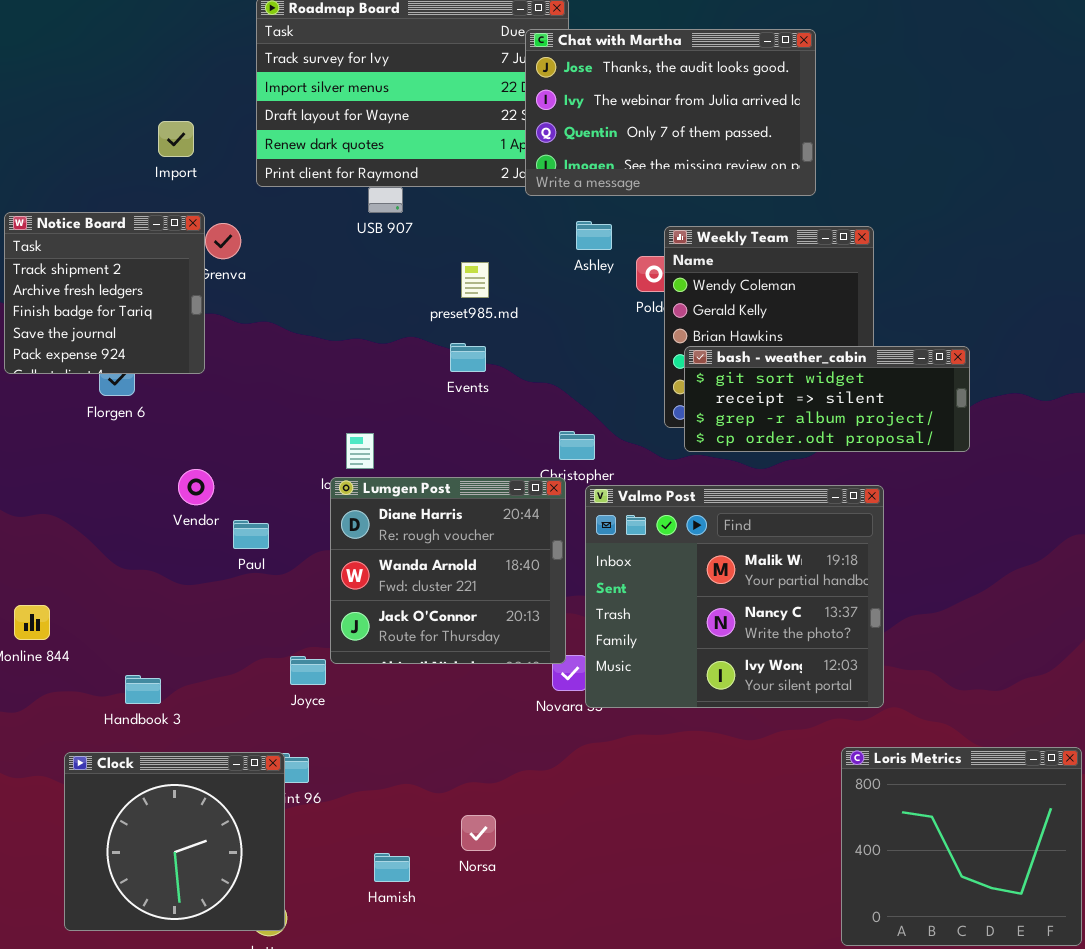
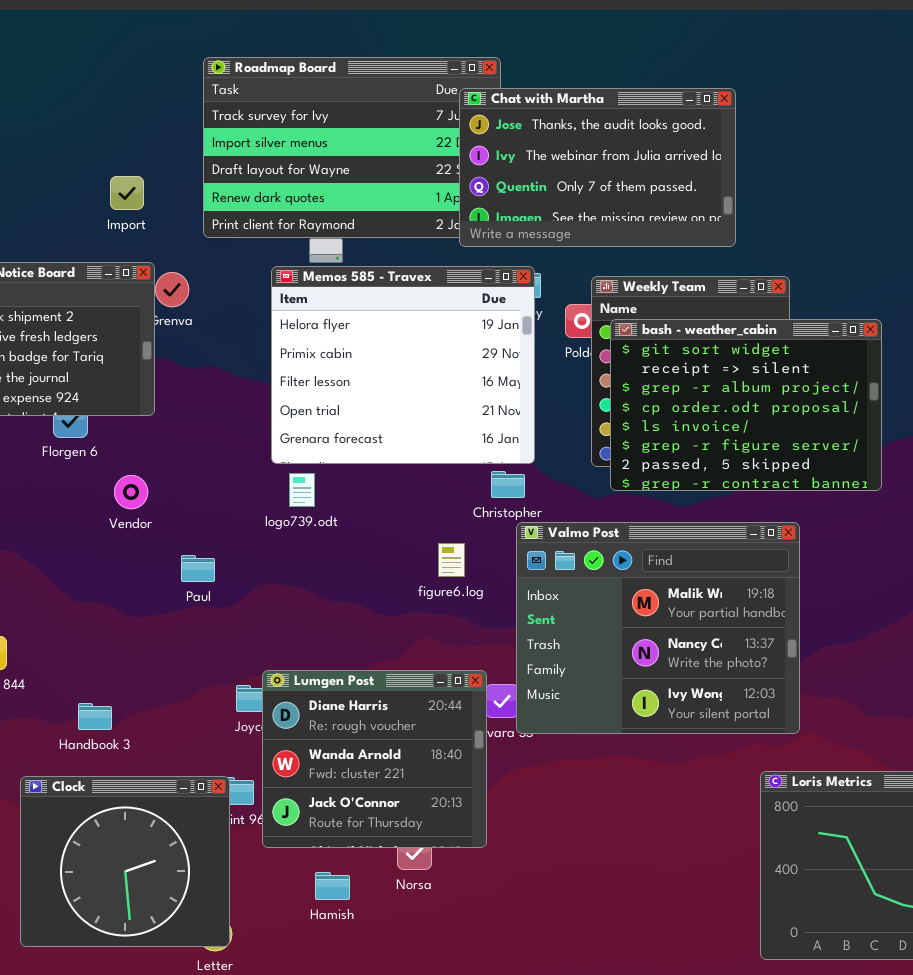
Memos 585 - Travex: none -> [271,266,535,464], opened
bash - weather_cabin: [684,346,970,452] -> [610,319,882,491], resized
Vendor: [178,469,214,505] -> [114,475,148,509], moved
Lumgen Post: [330,477,566,664] -> [262,670,487,848], moved

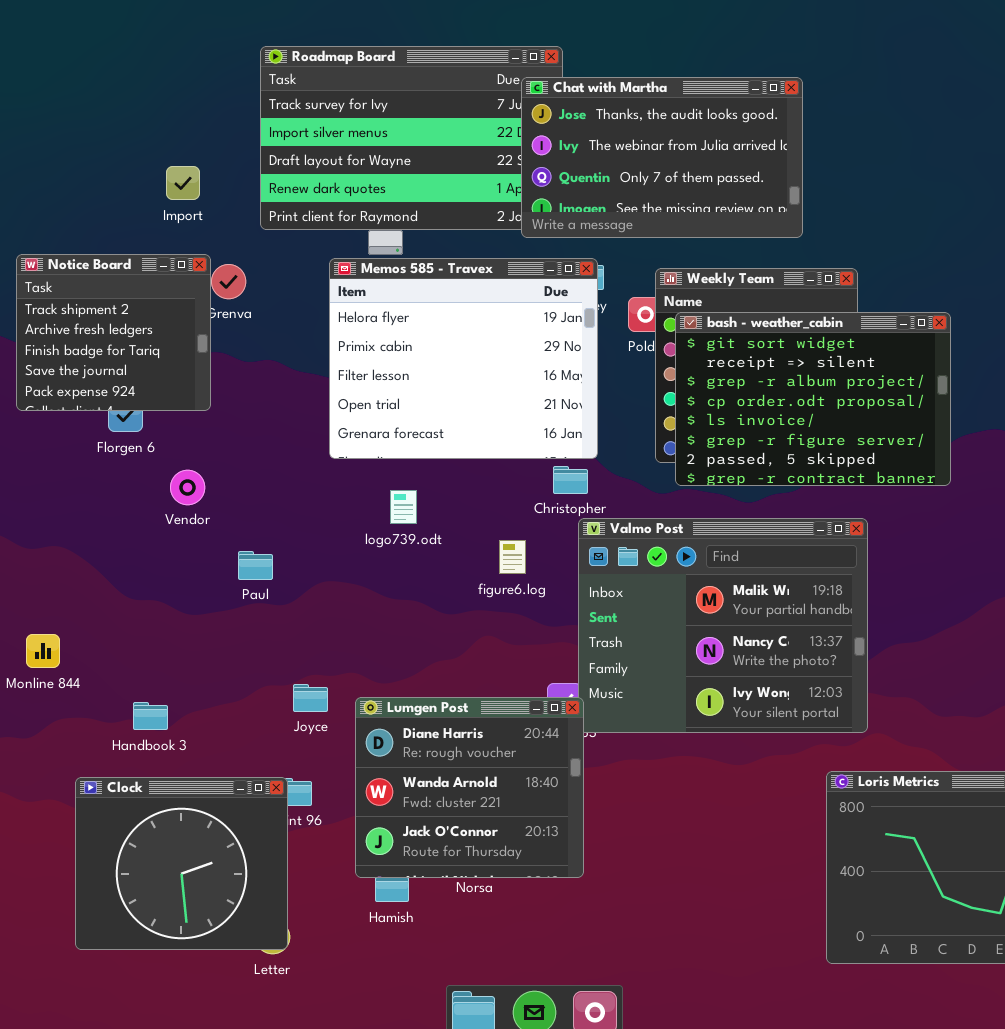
logo739.odt: [289,473,315,507] -> [390,490,417,524], moved
Lumgen Post: [262,670,487,848] -> [355,697,584,878], moved

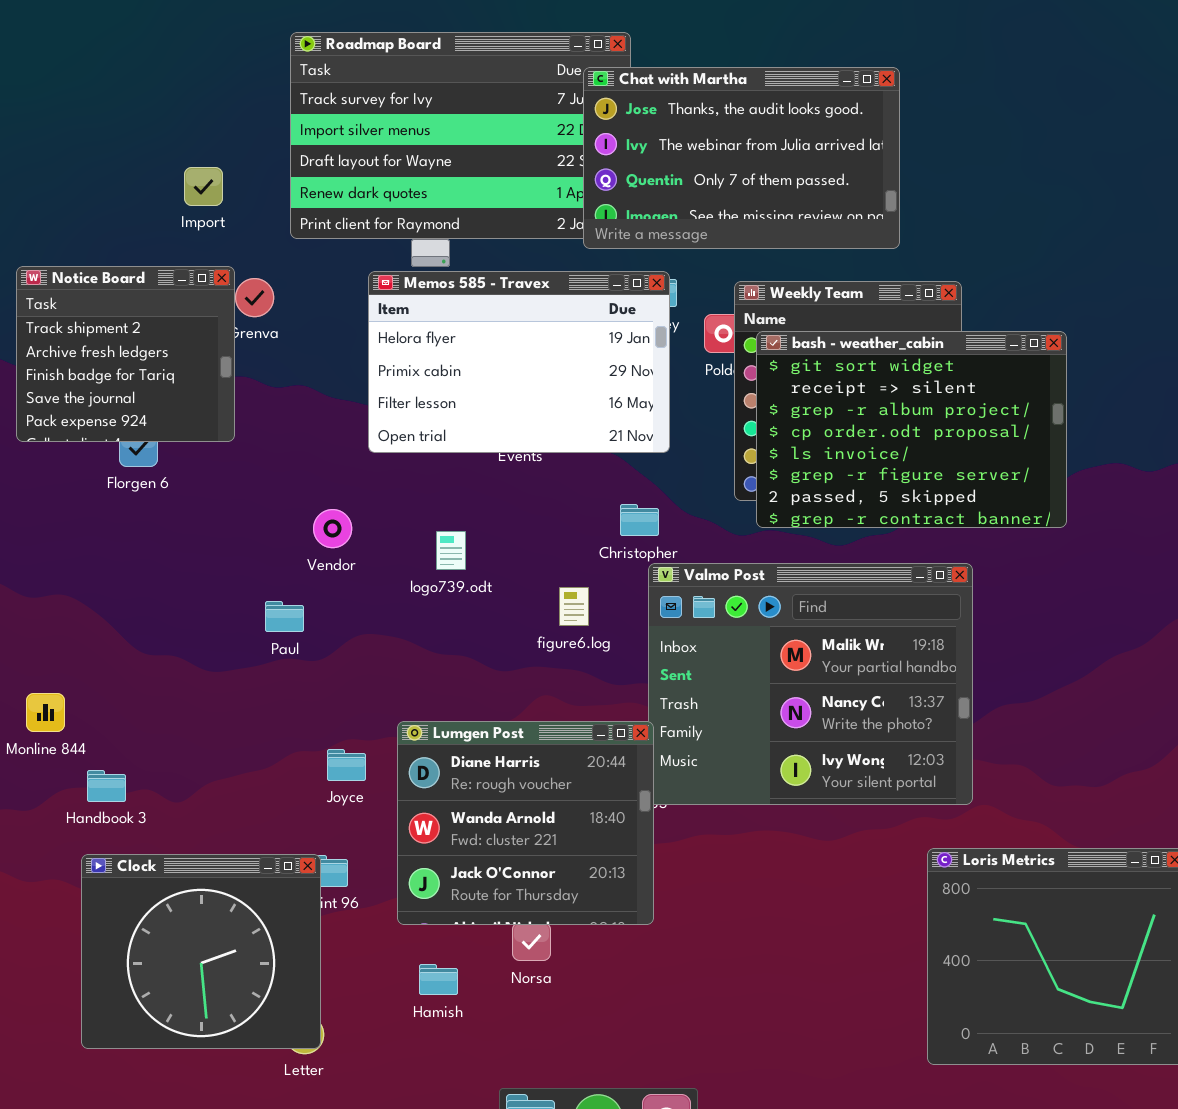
Memos 585 - Travex: [329,258,598,459] -> [368,271,670,453], resized
Vendor: [170,470,205,505] -> [313,509,352,548], moved
Lumgen Post: [355,697,584,878] -> [397,721,654,925], moved
Handbook 3: [133,702,168,730] -> [87,770,126,802], moved

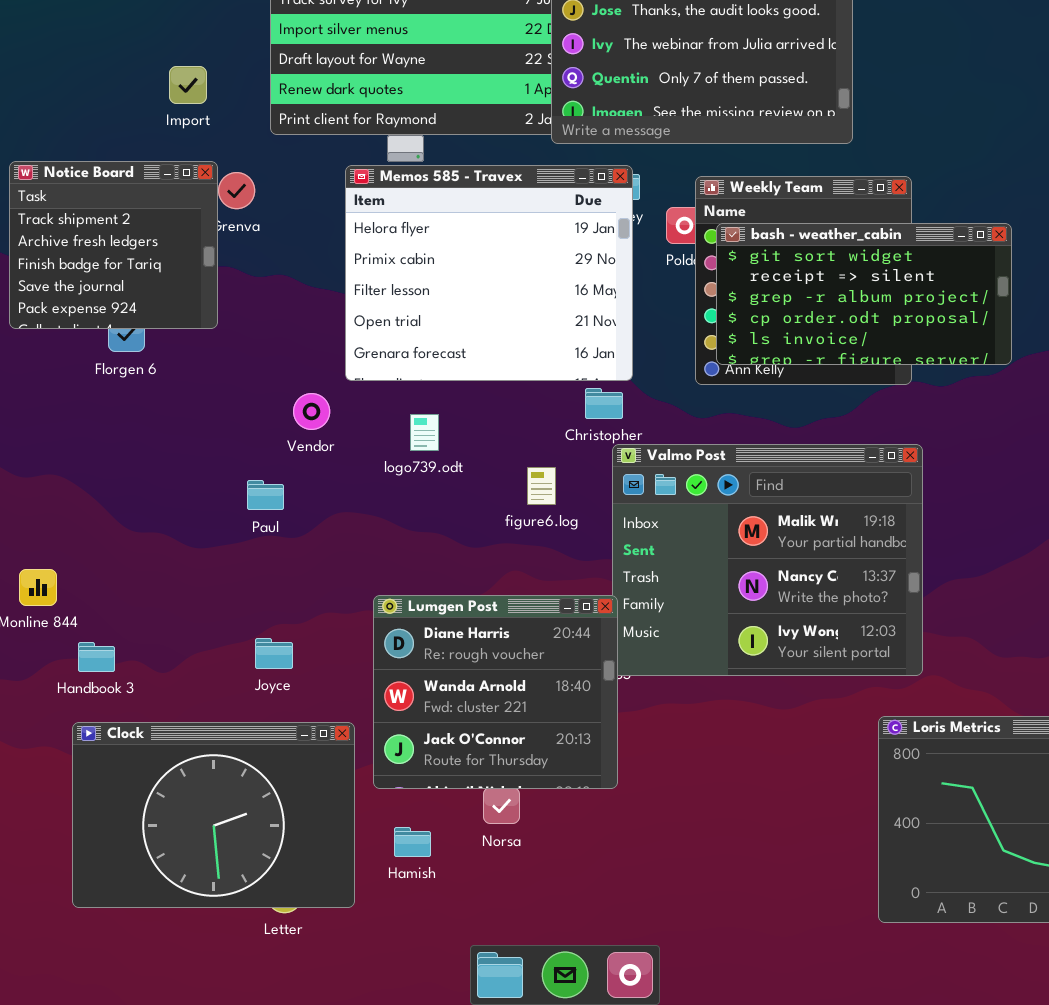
Memos 585 - Travex: [368,271,670,453] -> [345,165,633,381], resized
bash - weather_cabin: [756,331,1067,528] -> [716,223,1012,365], resized
Joyce: [327,749,366,781] -> [255,638,293,669], moved
Clock: [81,854,321,1049] -> [72,722,355,908], resized

